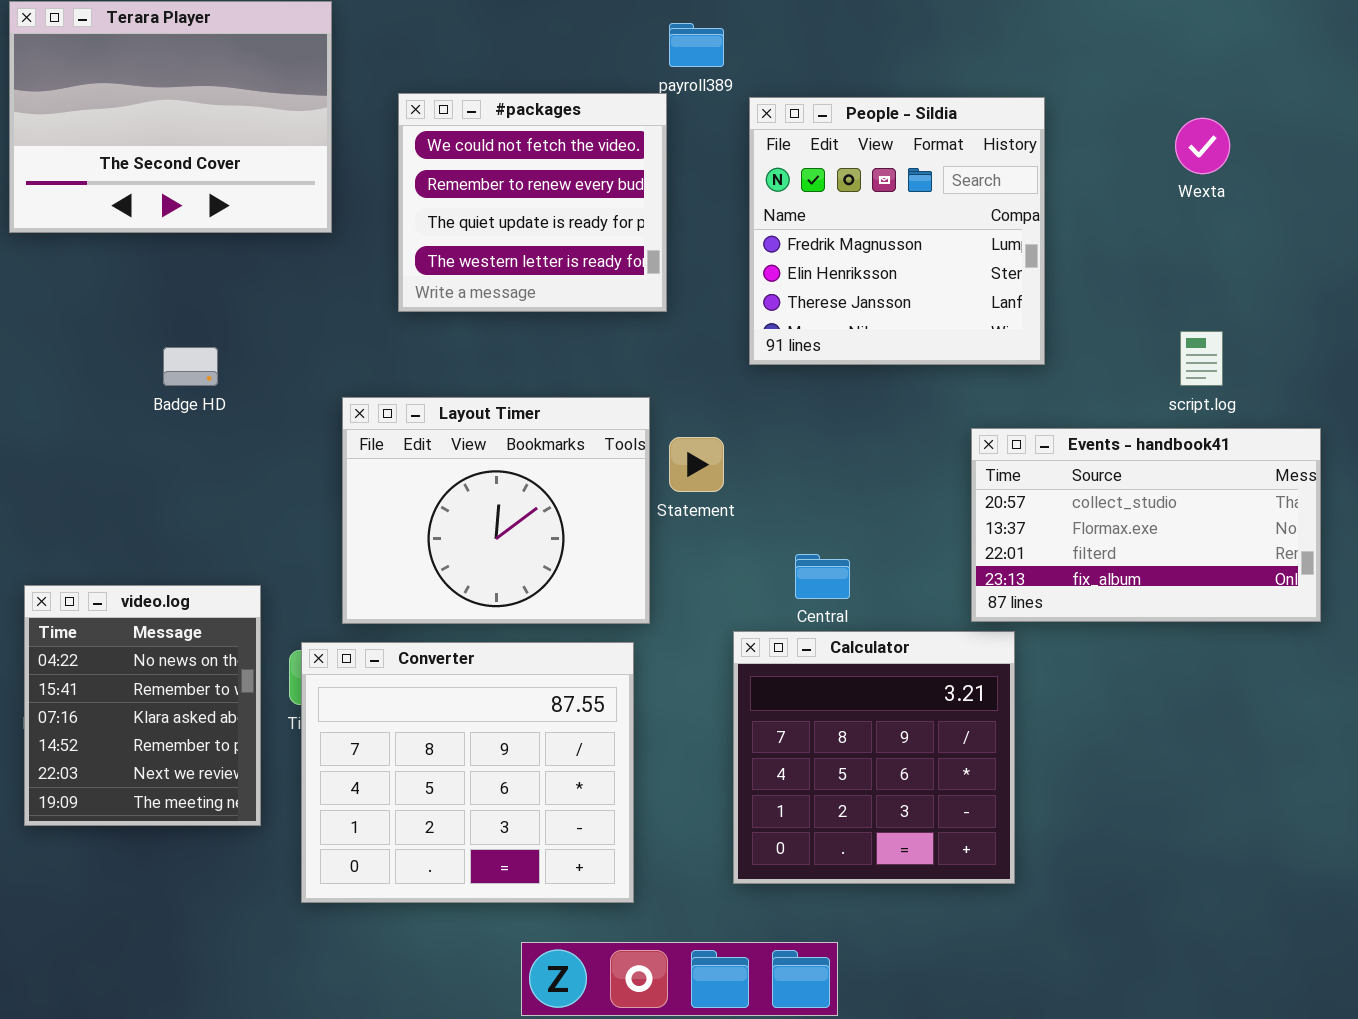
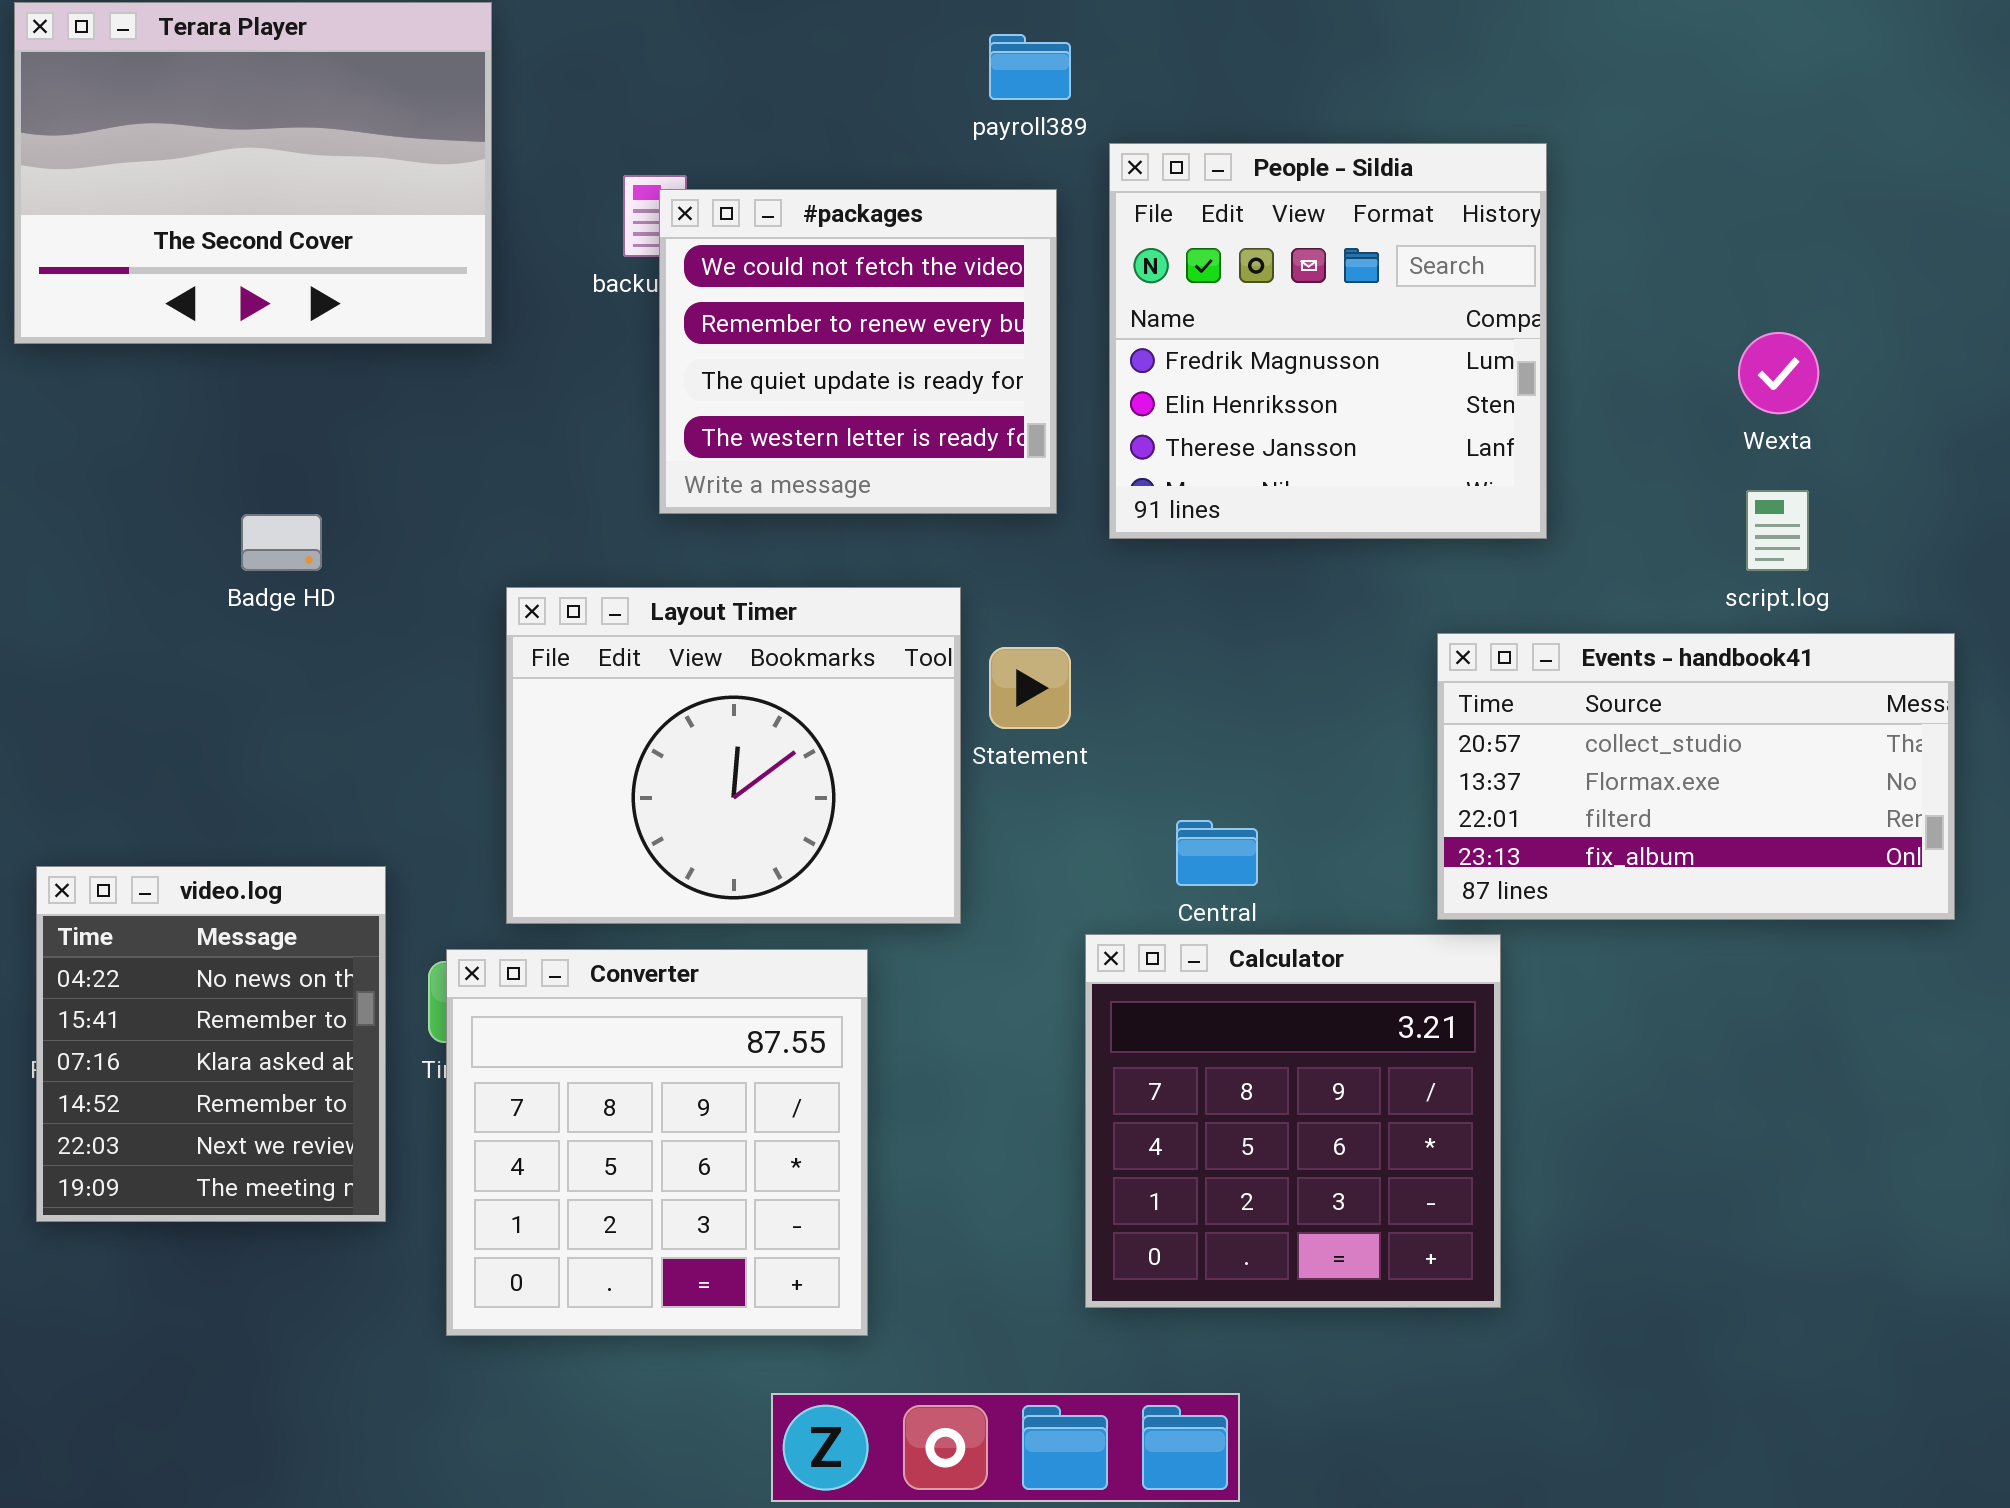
#packages: [398,93,667,312] -> [659,189,1057,514], moved
Wexta: [1175,118,1230,174] -> [1738,332,1819,414], moved
Converter: [301,642,634,903] -> [446,949,868,1336], resized

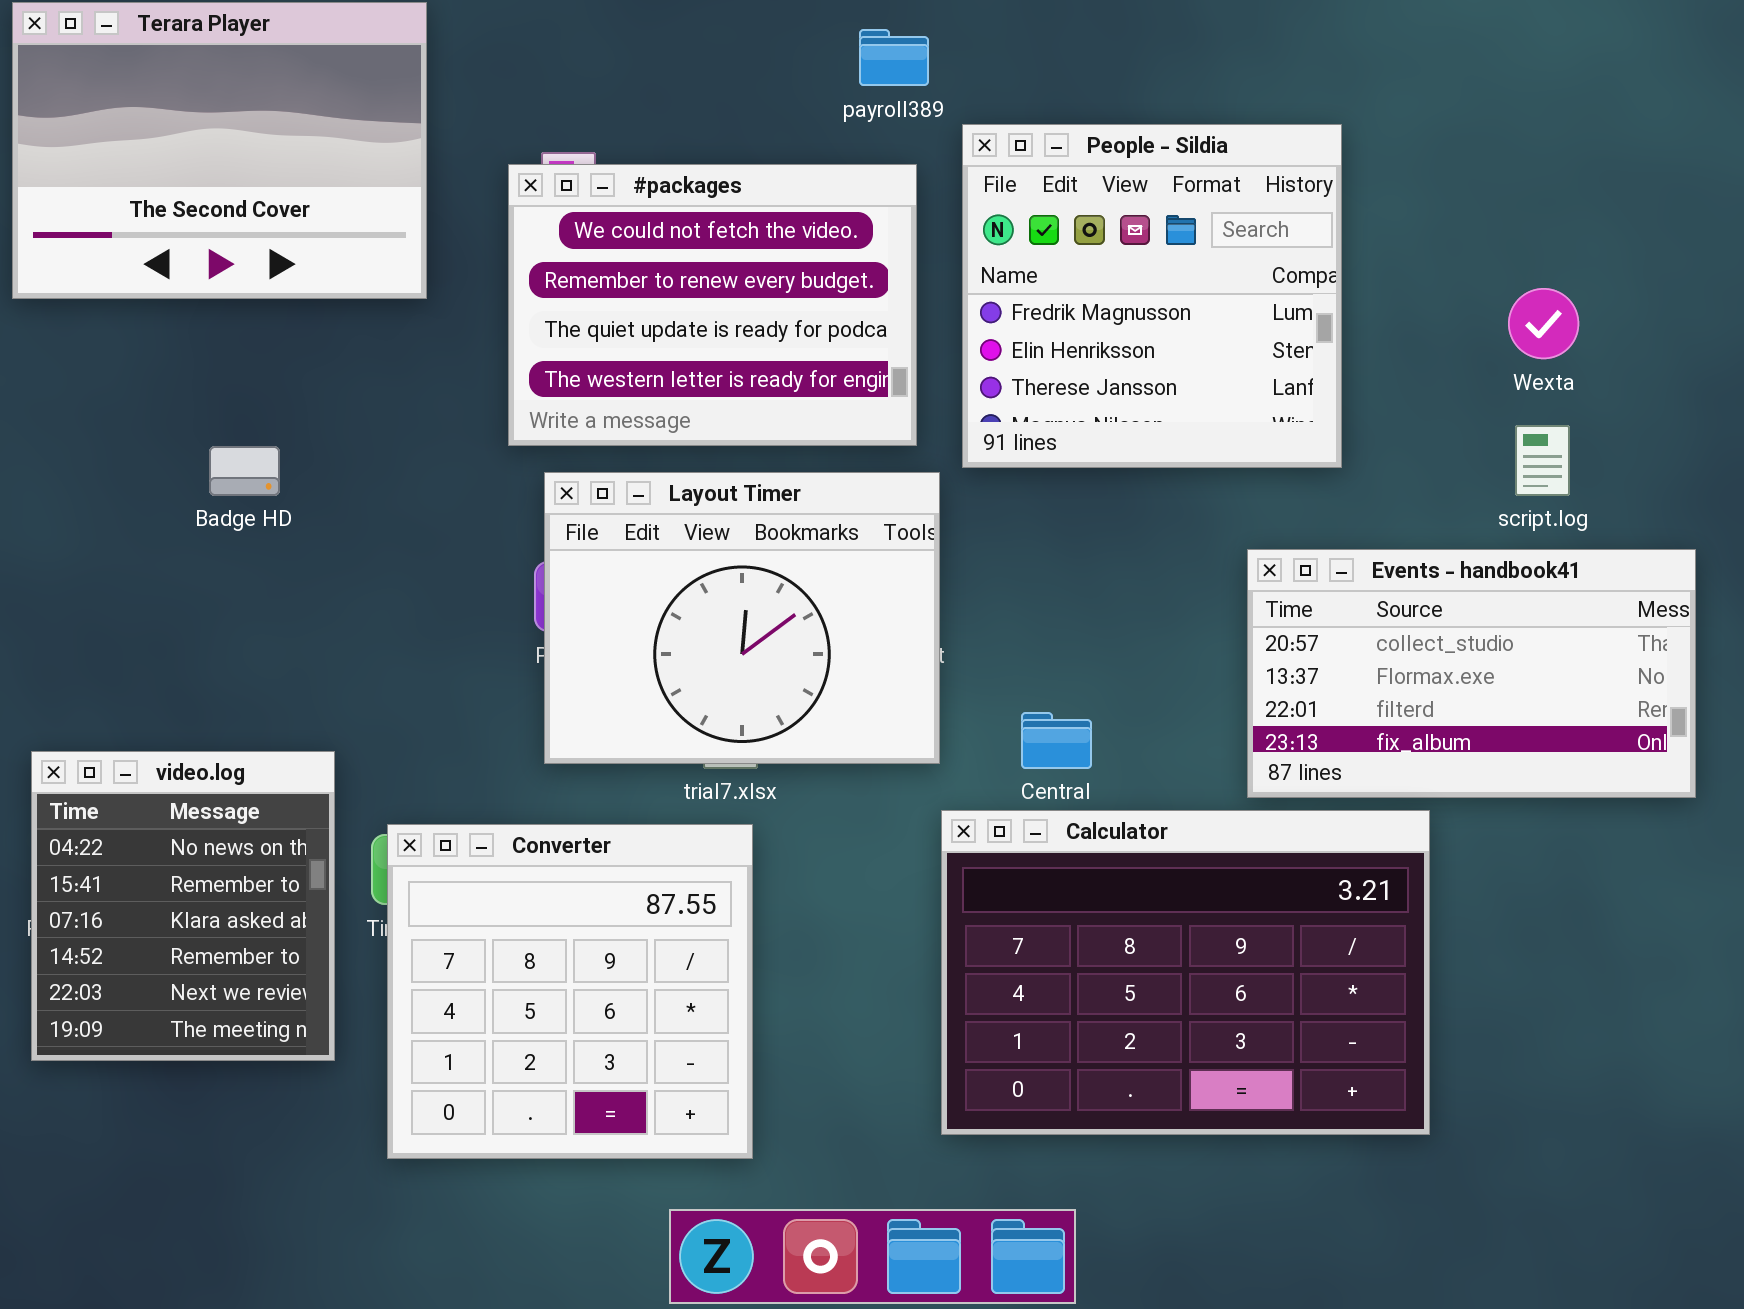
#packages: [659,189,1057,514] -> [508,164,917,446], resized
Layout Timer: [506,587,961,924] -> [544,472,940,764], moved
Calculator: [1085,934,1501,1308] -> [941,810,1430,1135], resized

